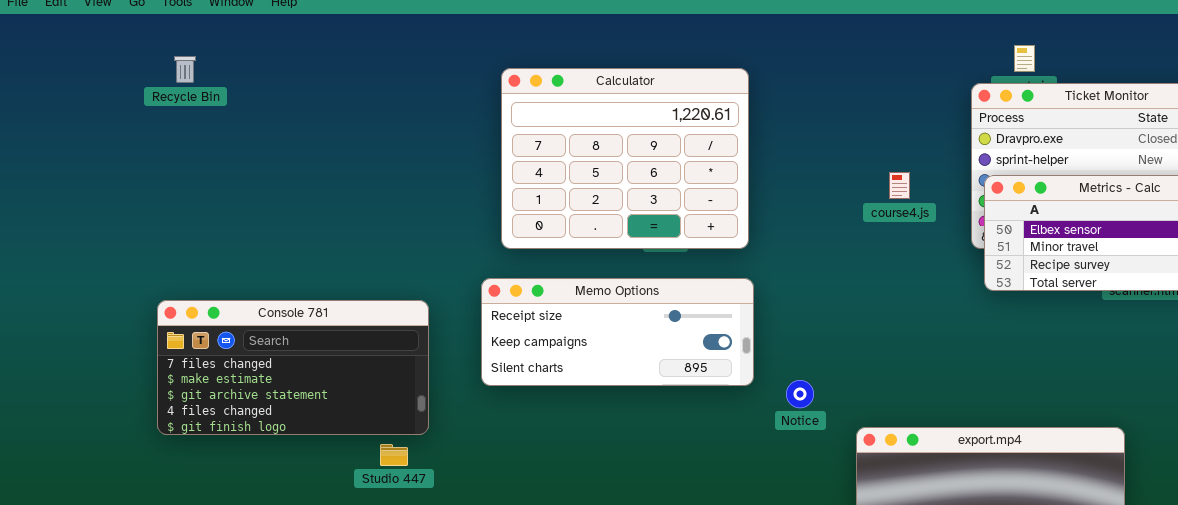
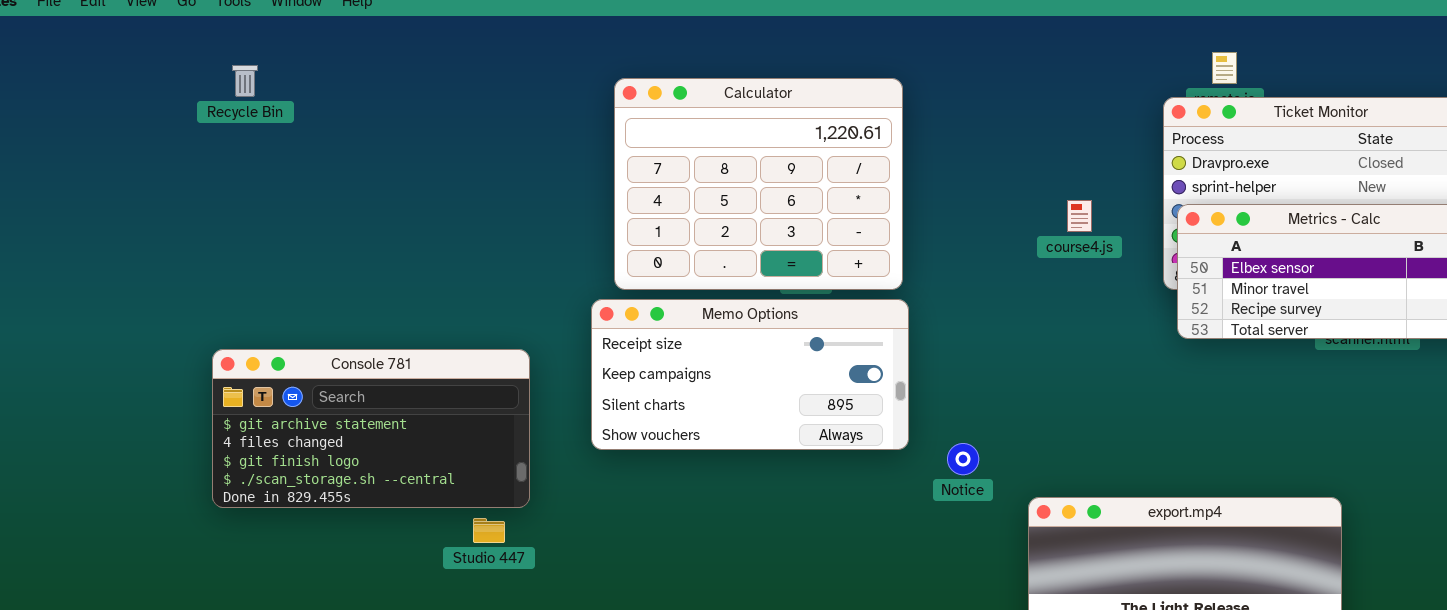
Memo Options: [481,278,754,386] -> [591,299,909,450], resized
Console 781: [157,300,429,435] -> [212,349,530,508], scrolled down 2 rows

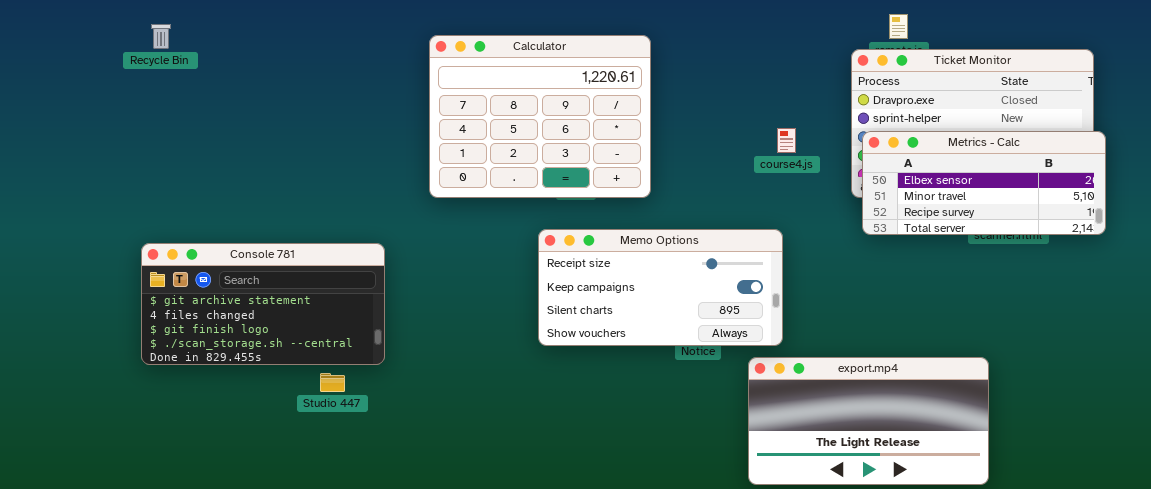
Recycle Bin: [232,65,258,97] -> [151,24,171,49], moved
Memo Options: [591,299,909,450] -> [538,229,783,346], moved
Console 781: [212,349,530,508] -> [141,243,385,365], moved

